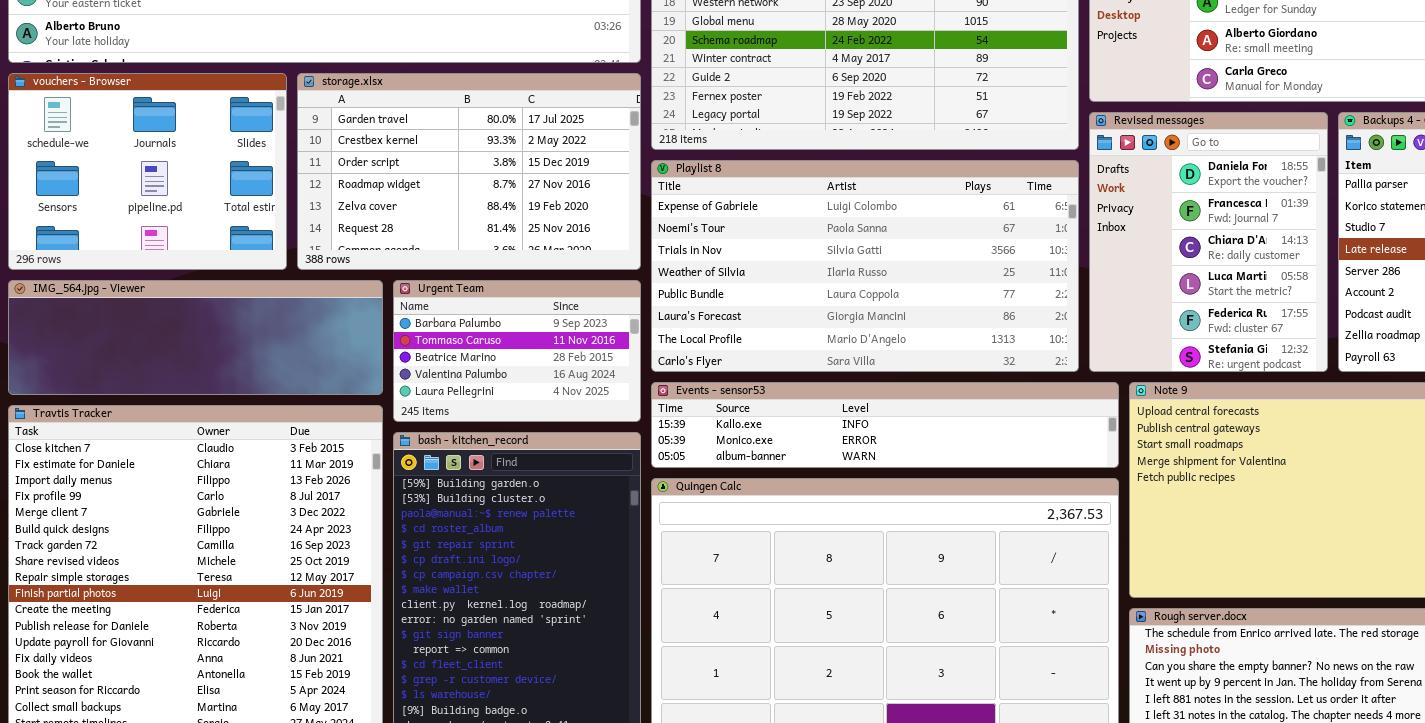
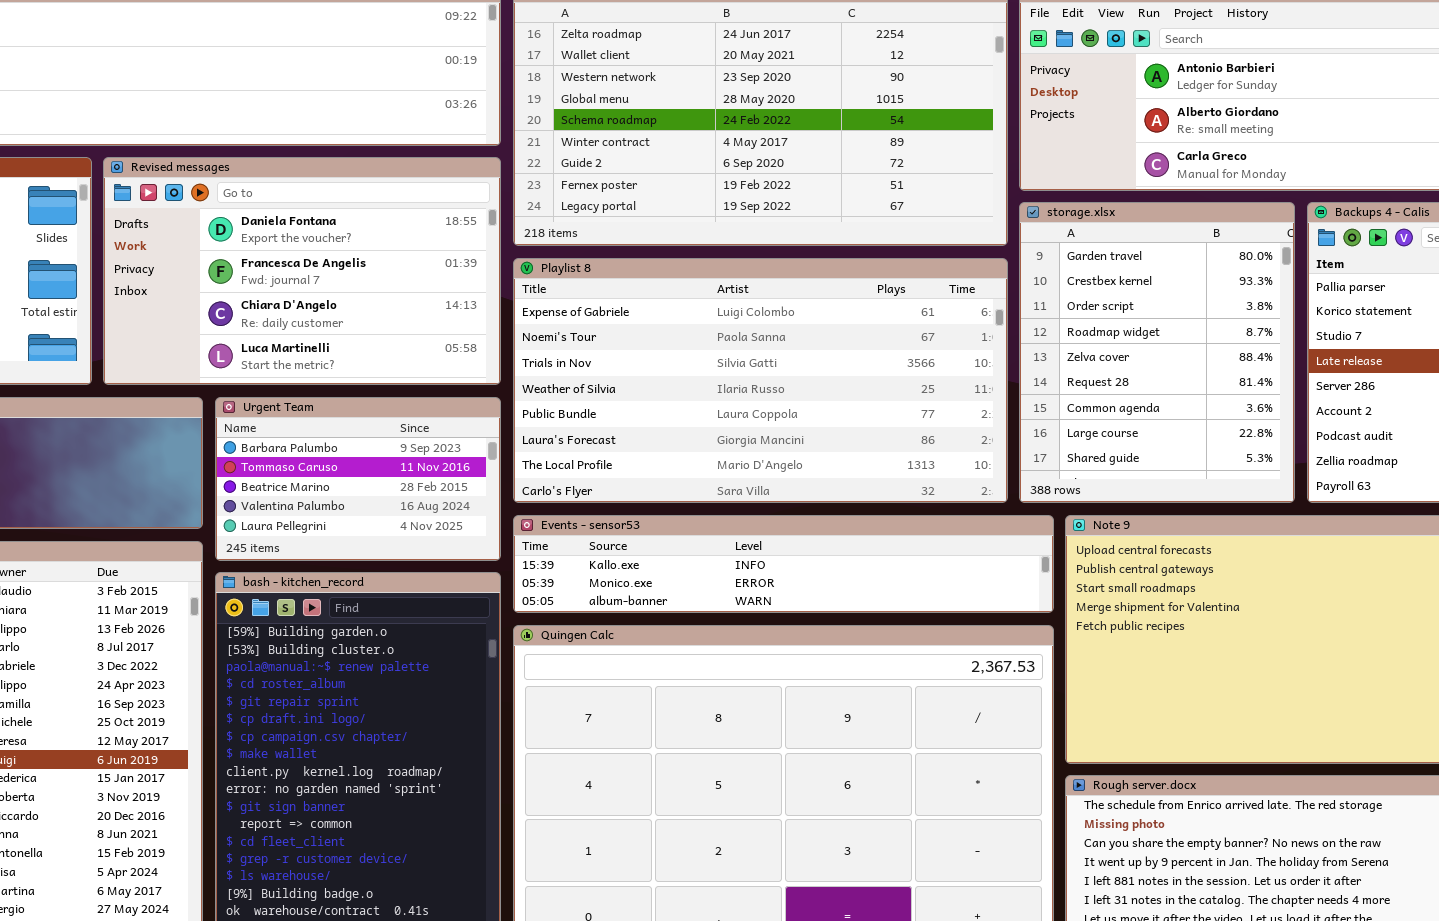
storage.xlsx: [297,73,641,270] -> [1019,202,1295,503], moved, resized
Revised messages: [1089,112,1328,372] -> [103,157,501,385], moved, resized

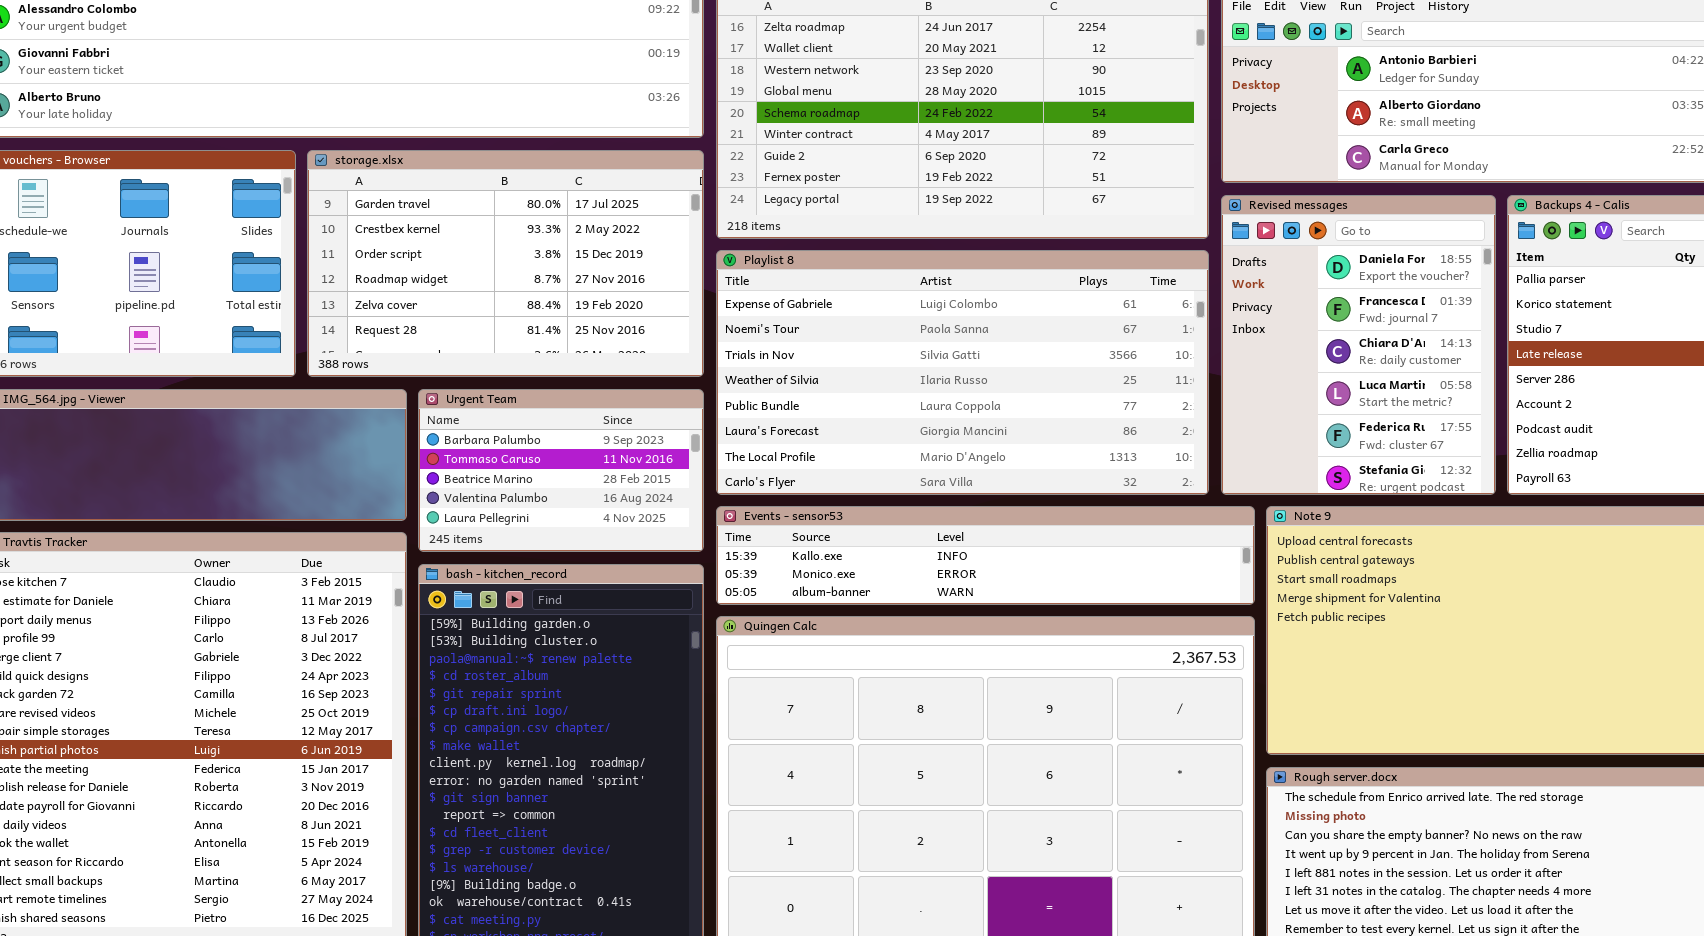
Revised messages: [103,157,501,385] -> [1221,195,1496,495], moved, resized
storage.xlsx: [1019,202,1295,503] -> [307,150,704,377], moved, resized

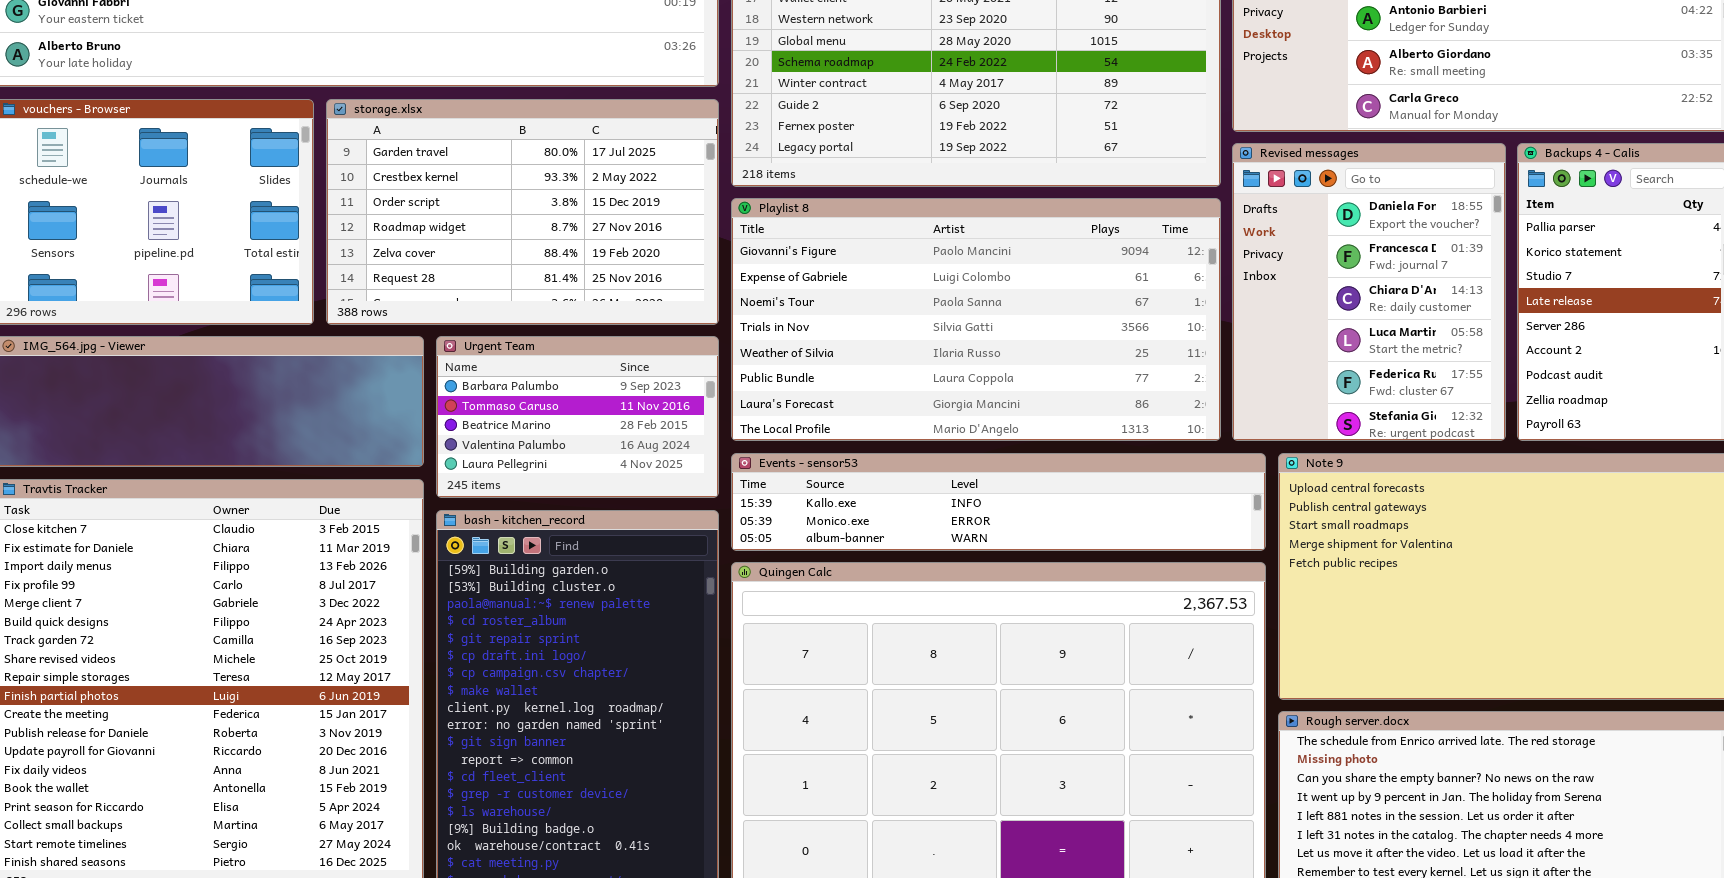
Playlist 8: [716,250,1209,495] -> [731,198,1221,441], scrolled up 1 row

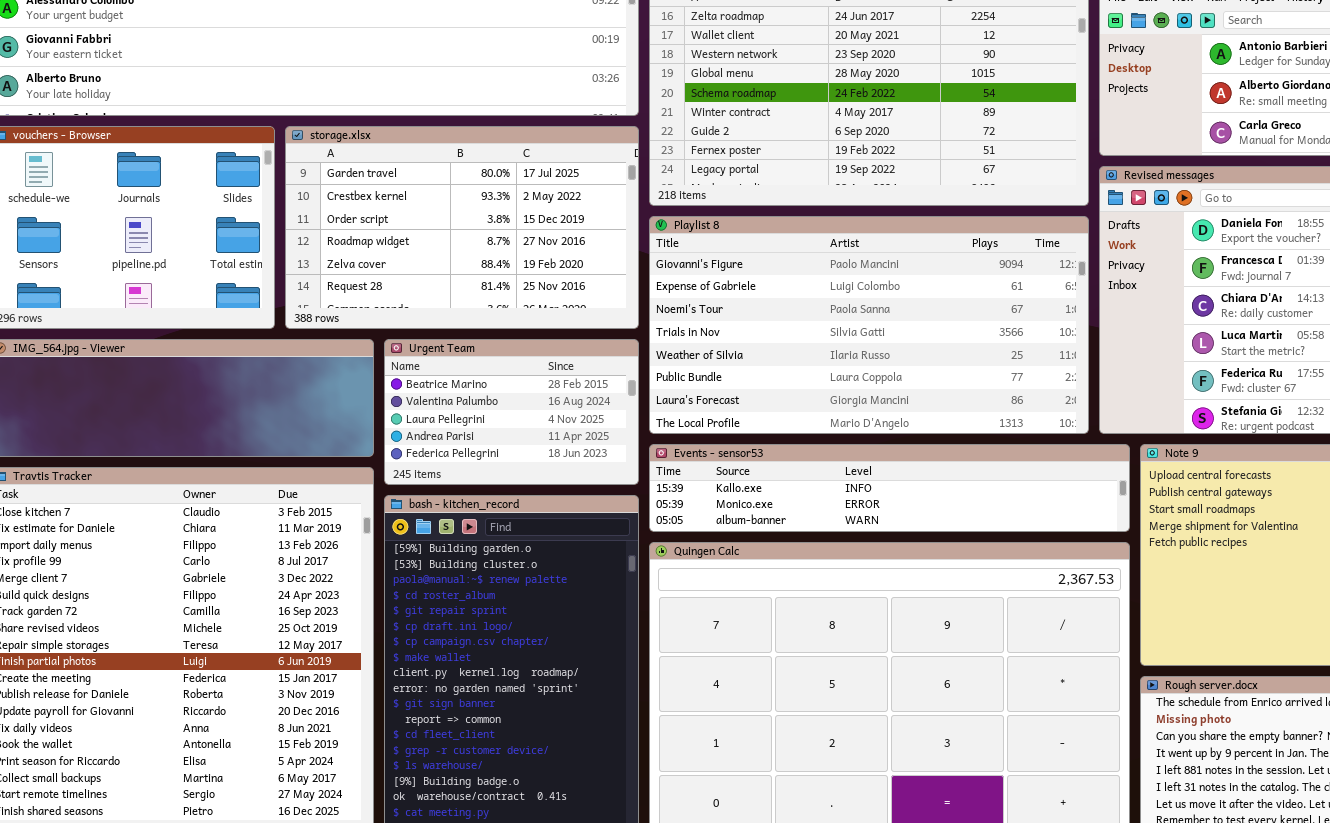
Urgent Team: [436,336,719,498] -> [384,339,639,485], scrolled down 2 rows

